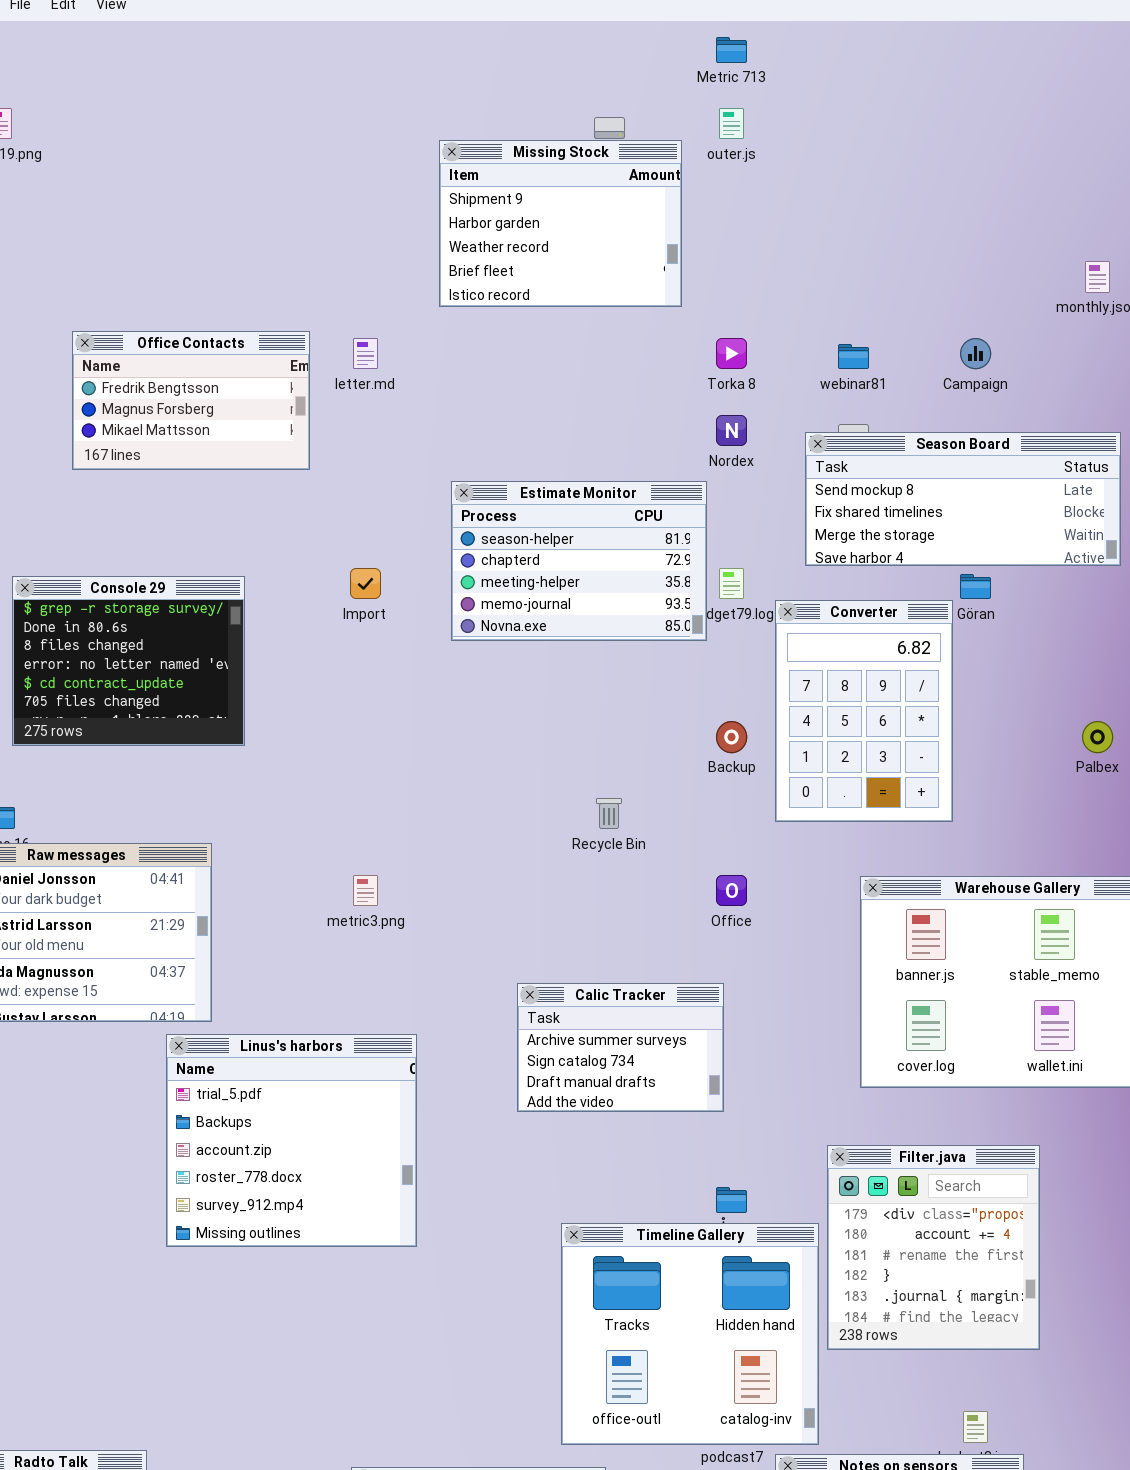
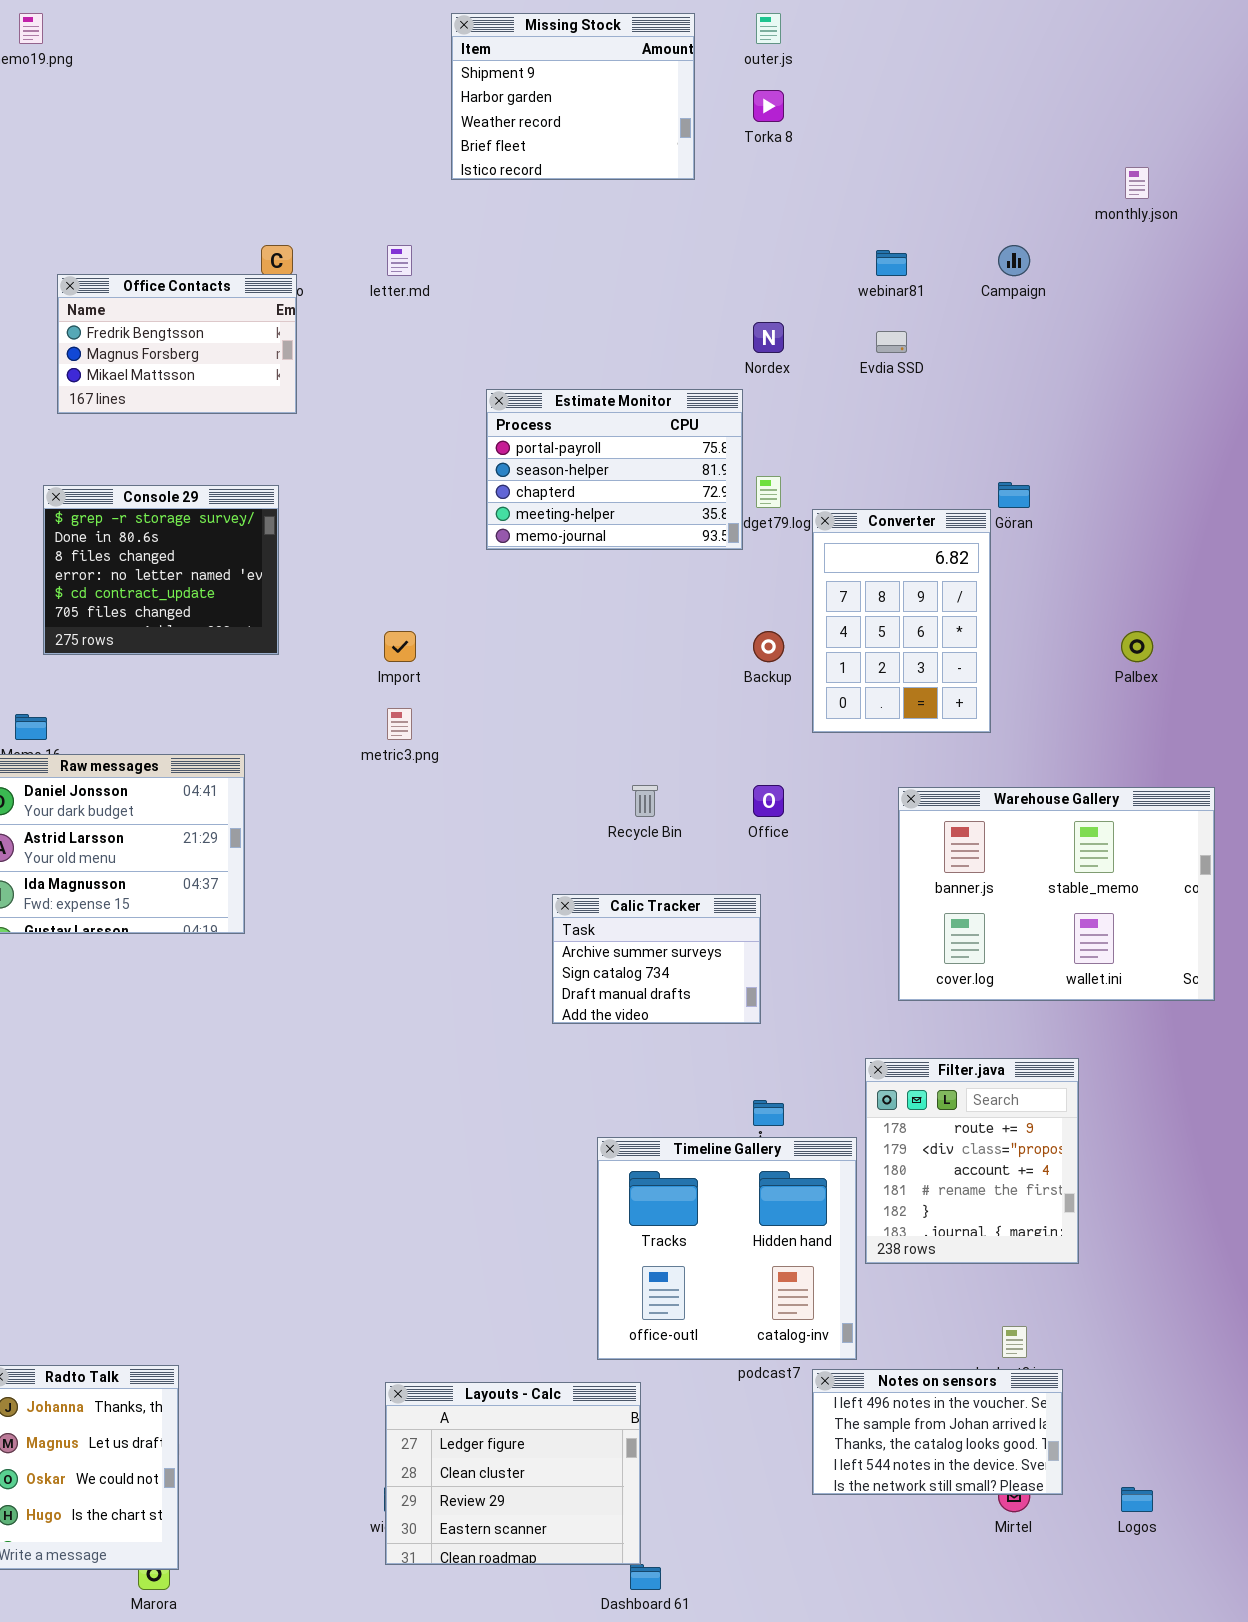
Missing Stock: [439,140,682,307] -> [451,13,695,180], moved
Office Contacts: [72,331,310,470] -> [57,274,297,414], moved
Torka 8: [716,338,747,369] -> [753,90,784,122], moved
Season Board: [805,432,1121,566] -> none, closed
Estimate Monitor: [451,481,707,641] -> [486,389,743,550], scrolled up 1 row
Import: [350,568,381,599] -> [384,631,416,662], moved
Recycle Bin: [596,798,622,829] -> [632,785,658,817], moved
metric3.png: [353,875,378,906] -> [387,708,412,740], moved
Linus's harbors: [166,1034,417,1247] -> none, closed
Filter.java: [827,1145,1040,1350] -> [865,1058,1079,1264], scrolled up 1 row

